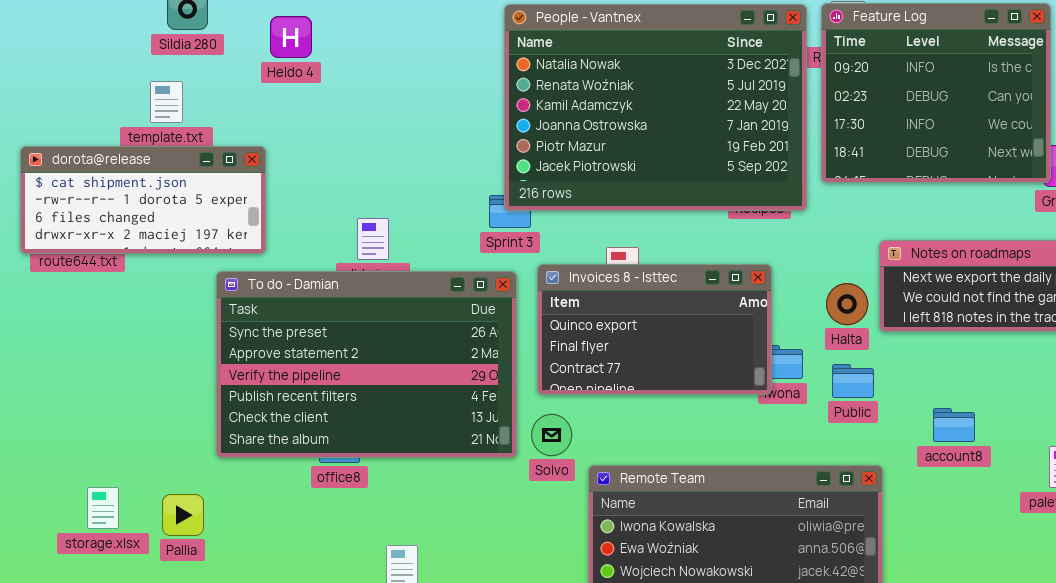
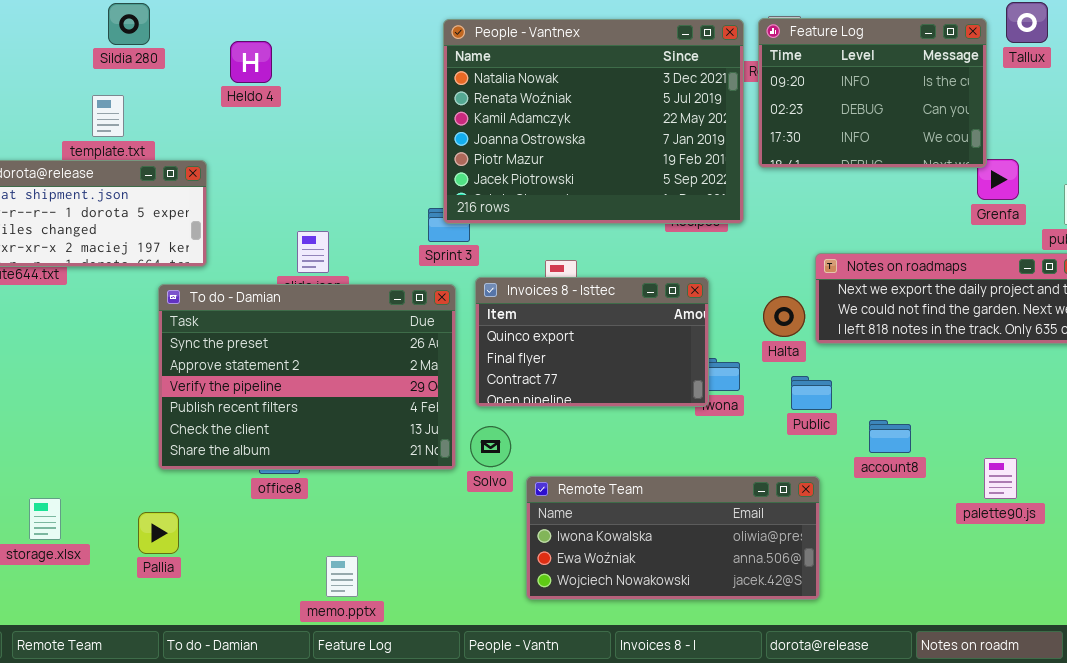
Feature Log: [821,3,1051,183] -> [758,18,987,168], resized
Heldo 4: [270,16,312,58] -> [230,41,272,83], moved
Public: [832,364,874,398] -> [791,376,832,410], moved
Pallia: [162,494,204,536] -> [138,512,179,554], moved

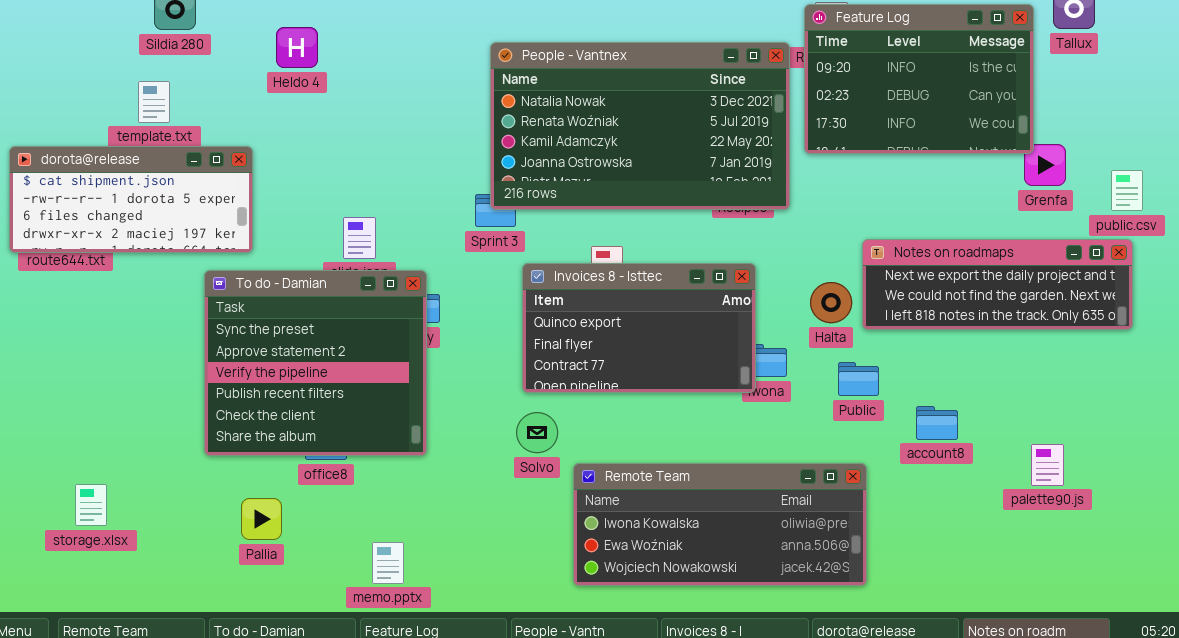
People - Vantnex: [443,19,744,224] -> [490,42,790,210], resized
To do - Damian: [158,284,456,470] -> [204,270,427,456], resized
Pallia: [138,512,179,554] -> [241,498,282,540], moved

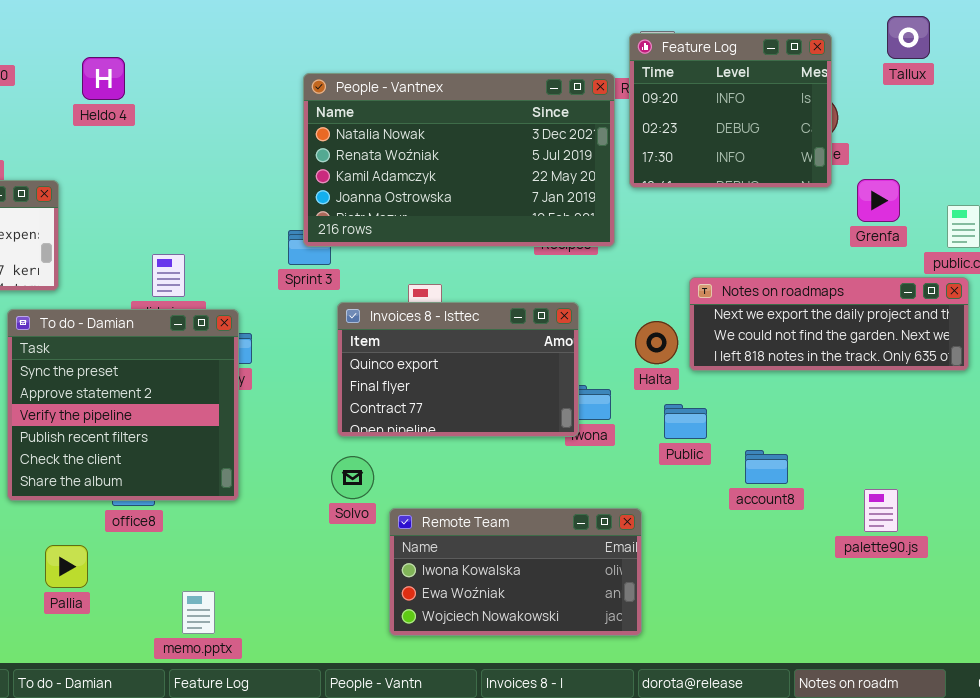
Feature Log: [804,4,1034,154] -> [629,33,832,188], resized
Remote Team: [573,463,867,586] -> [389,508,642,636], resized

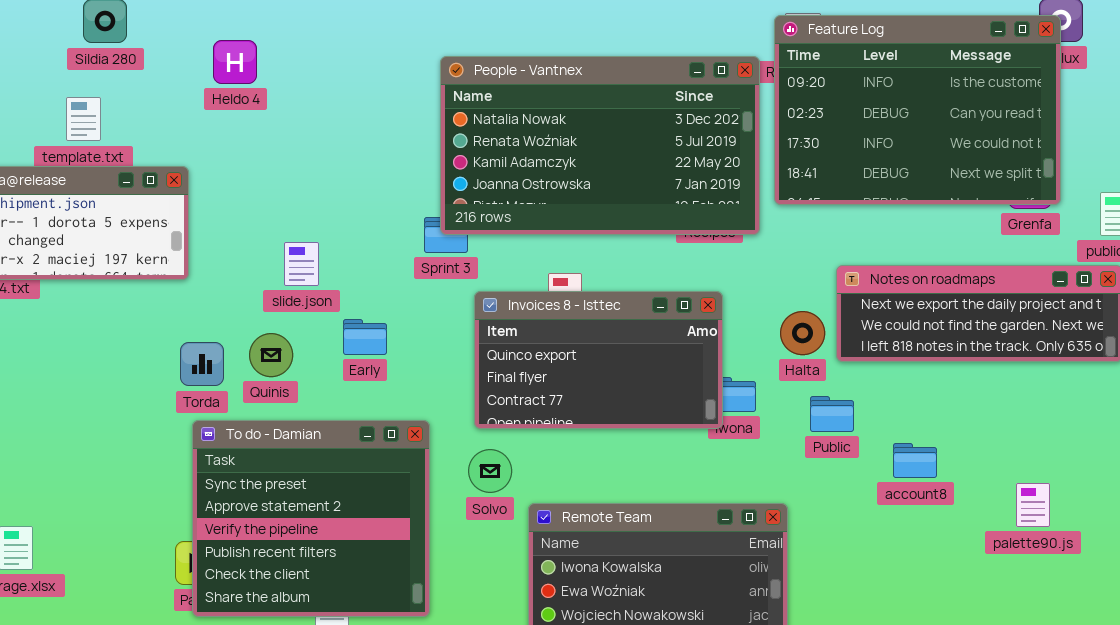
Feature Log: [629,33,832,188] -> [774,15,1061,205], resized
To do - Damian: [7,309,239,501] -> [192,420,430,617], moved

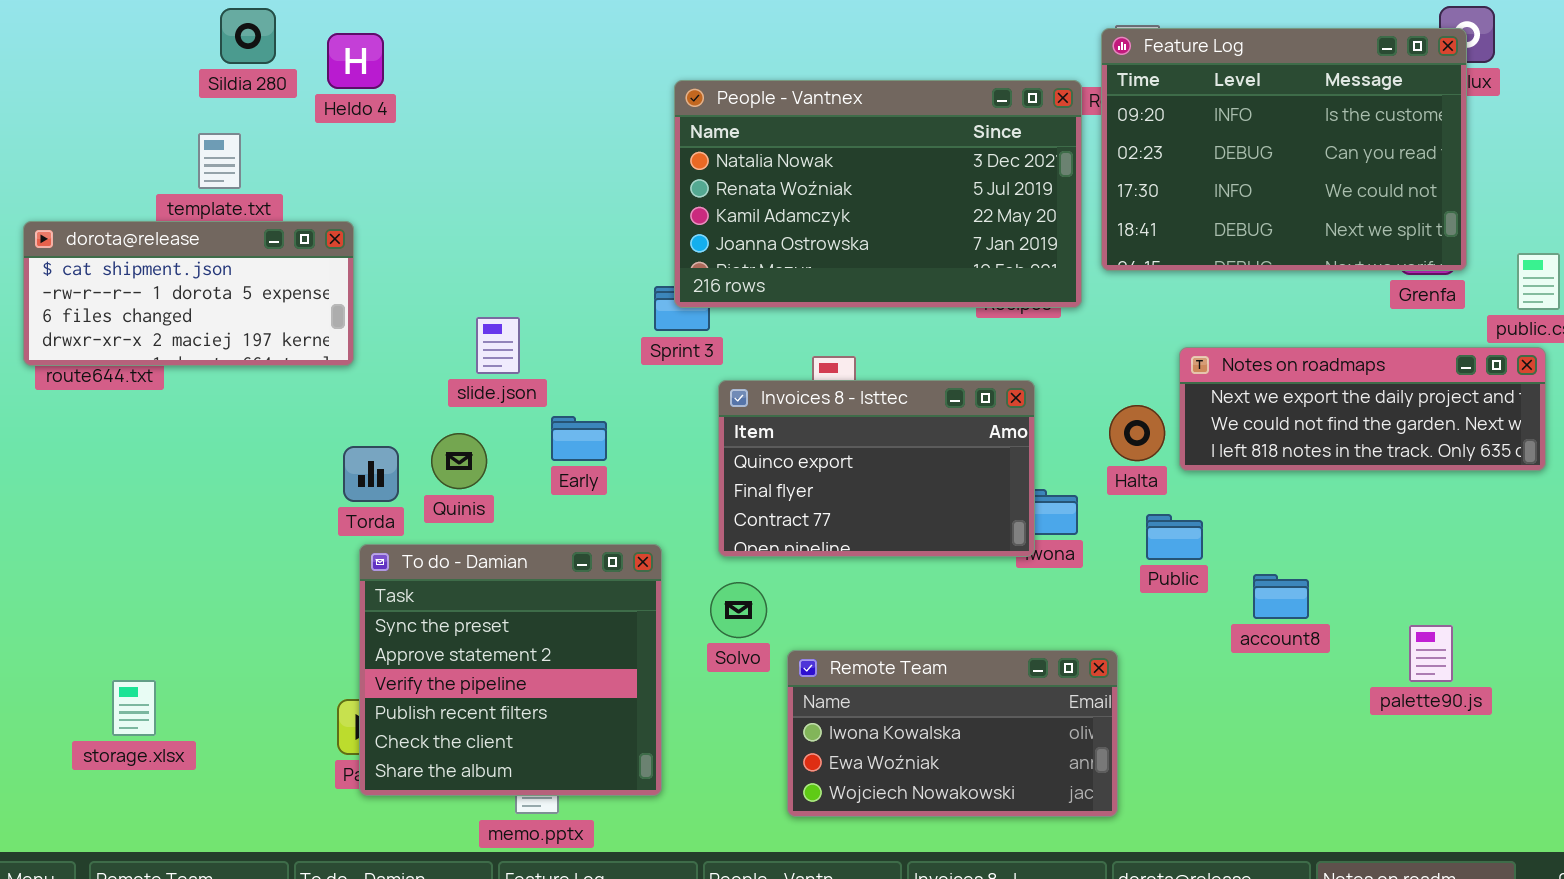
Heldo 4: [213,40,257,84] -> [327,33,384,89], moved

